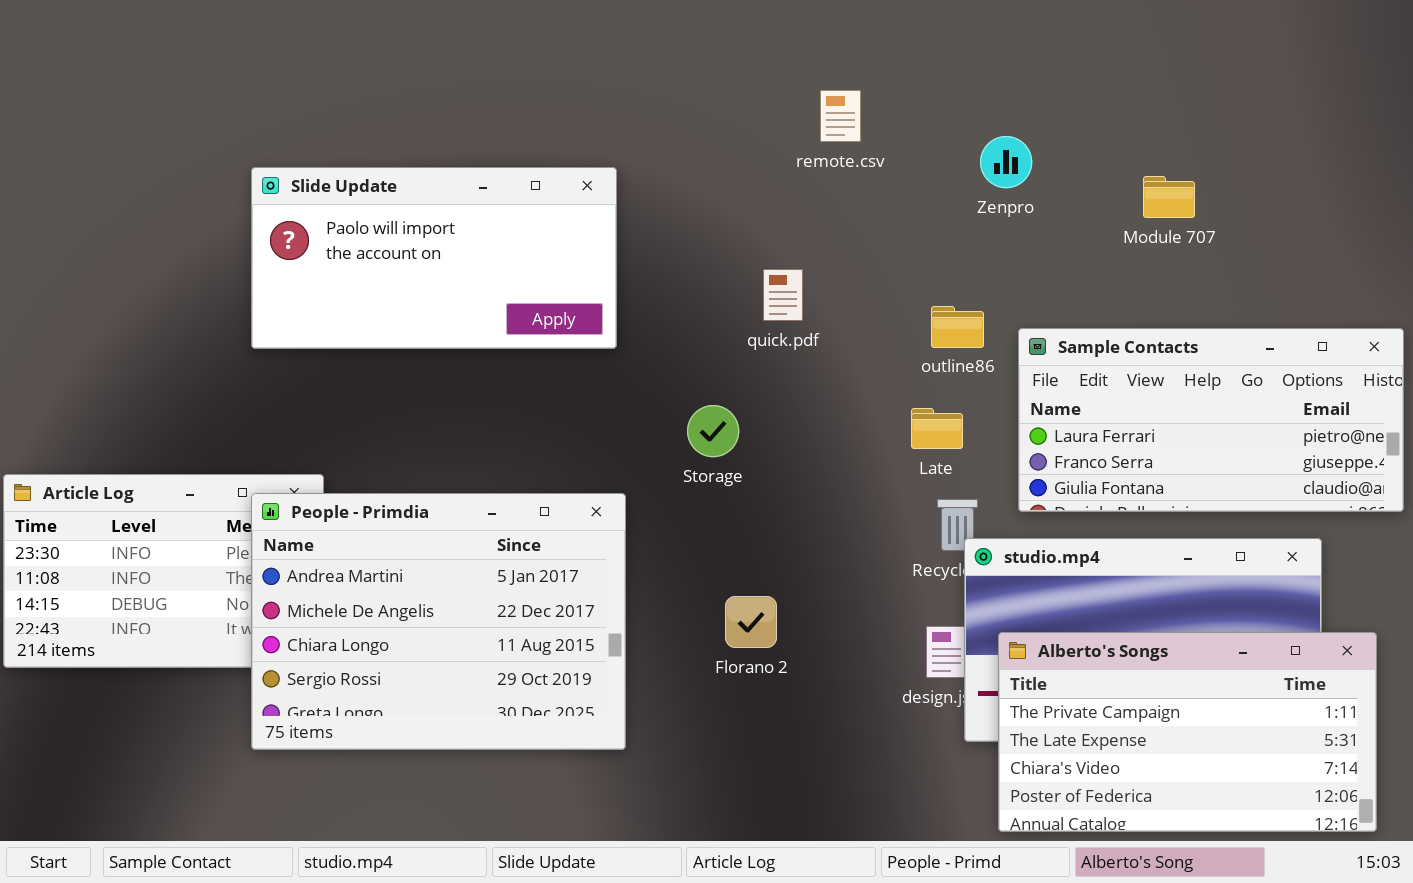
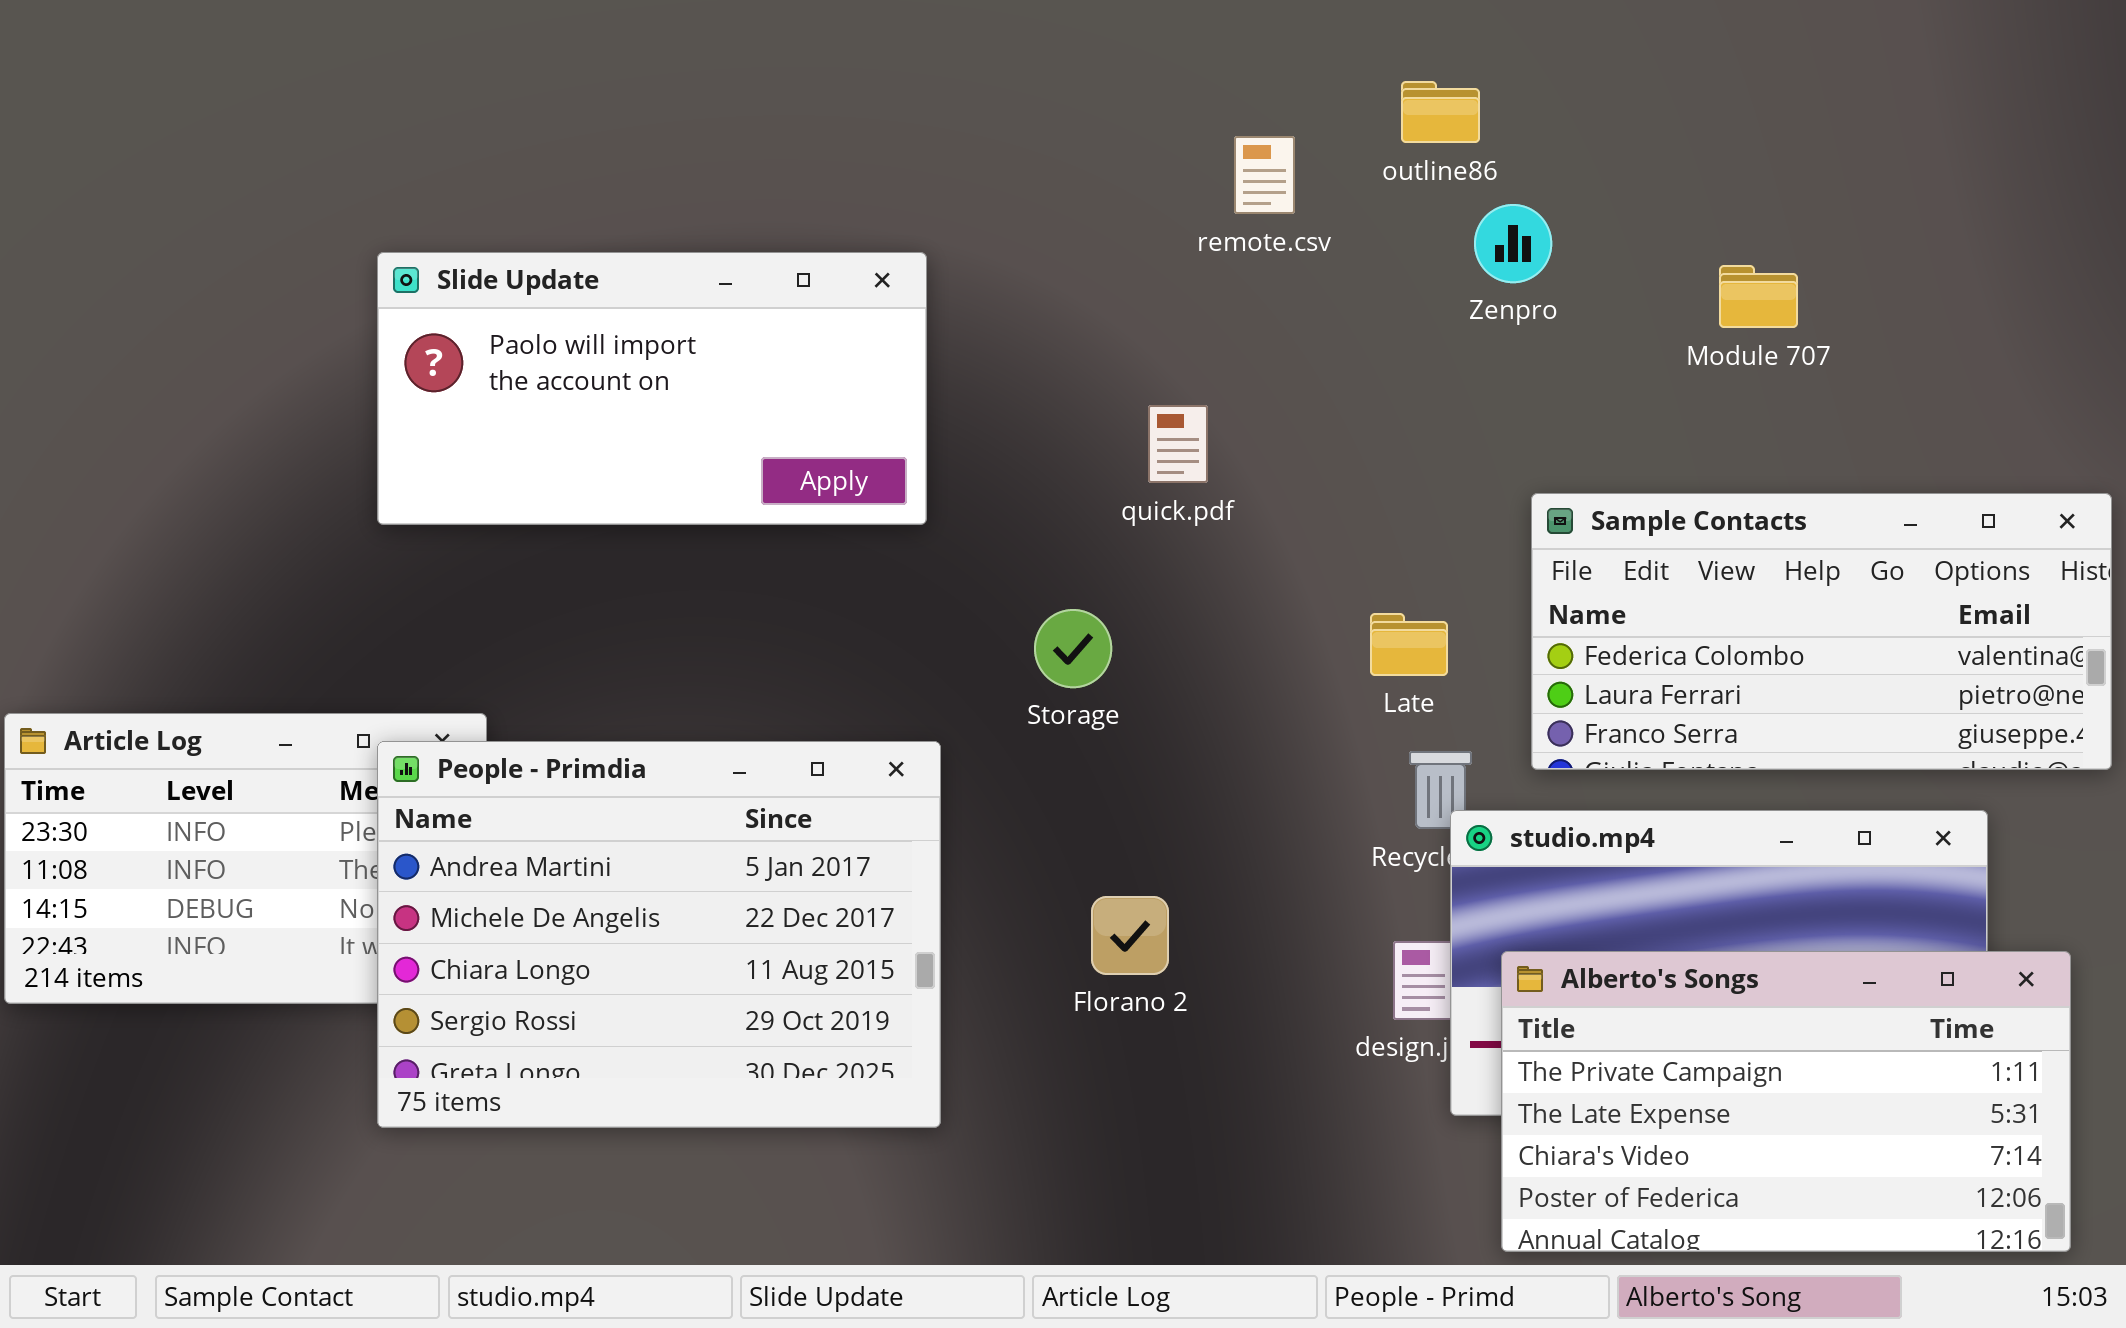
outline86: [931,306,984,348] -> [1401,81,1480,143], moved
Sample Contacts: [1018,328,1404,512] -> [1531,493,2112,770], scrolled up 1 row

